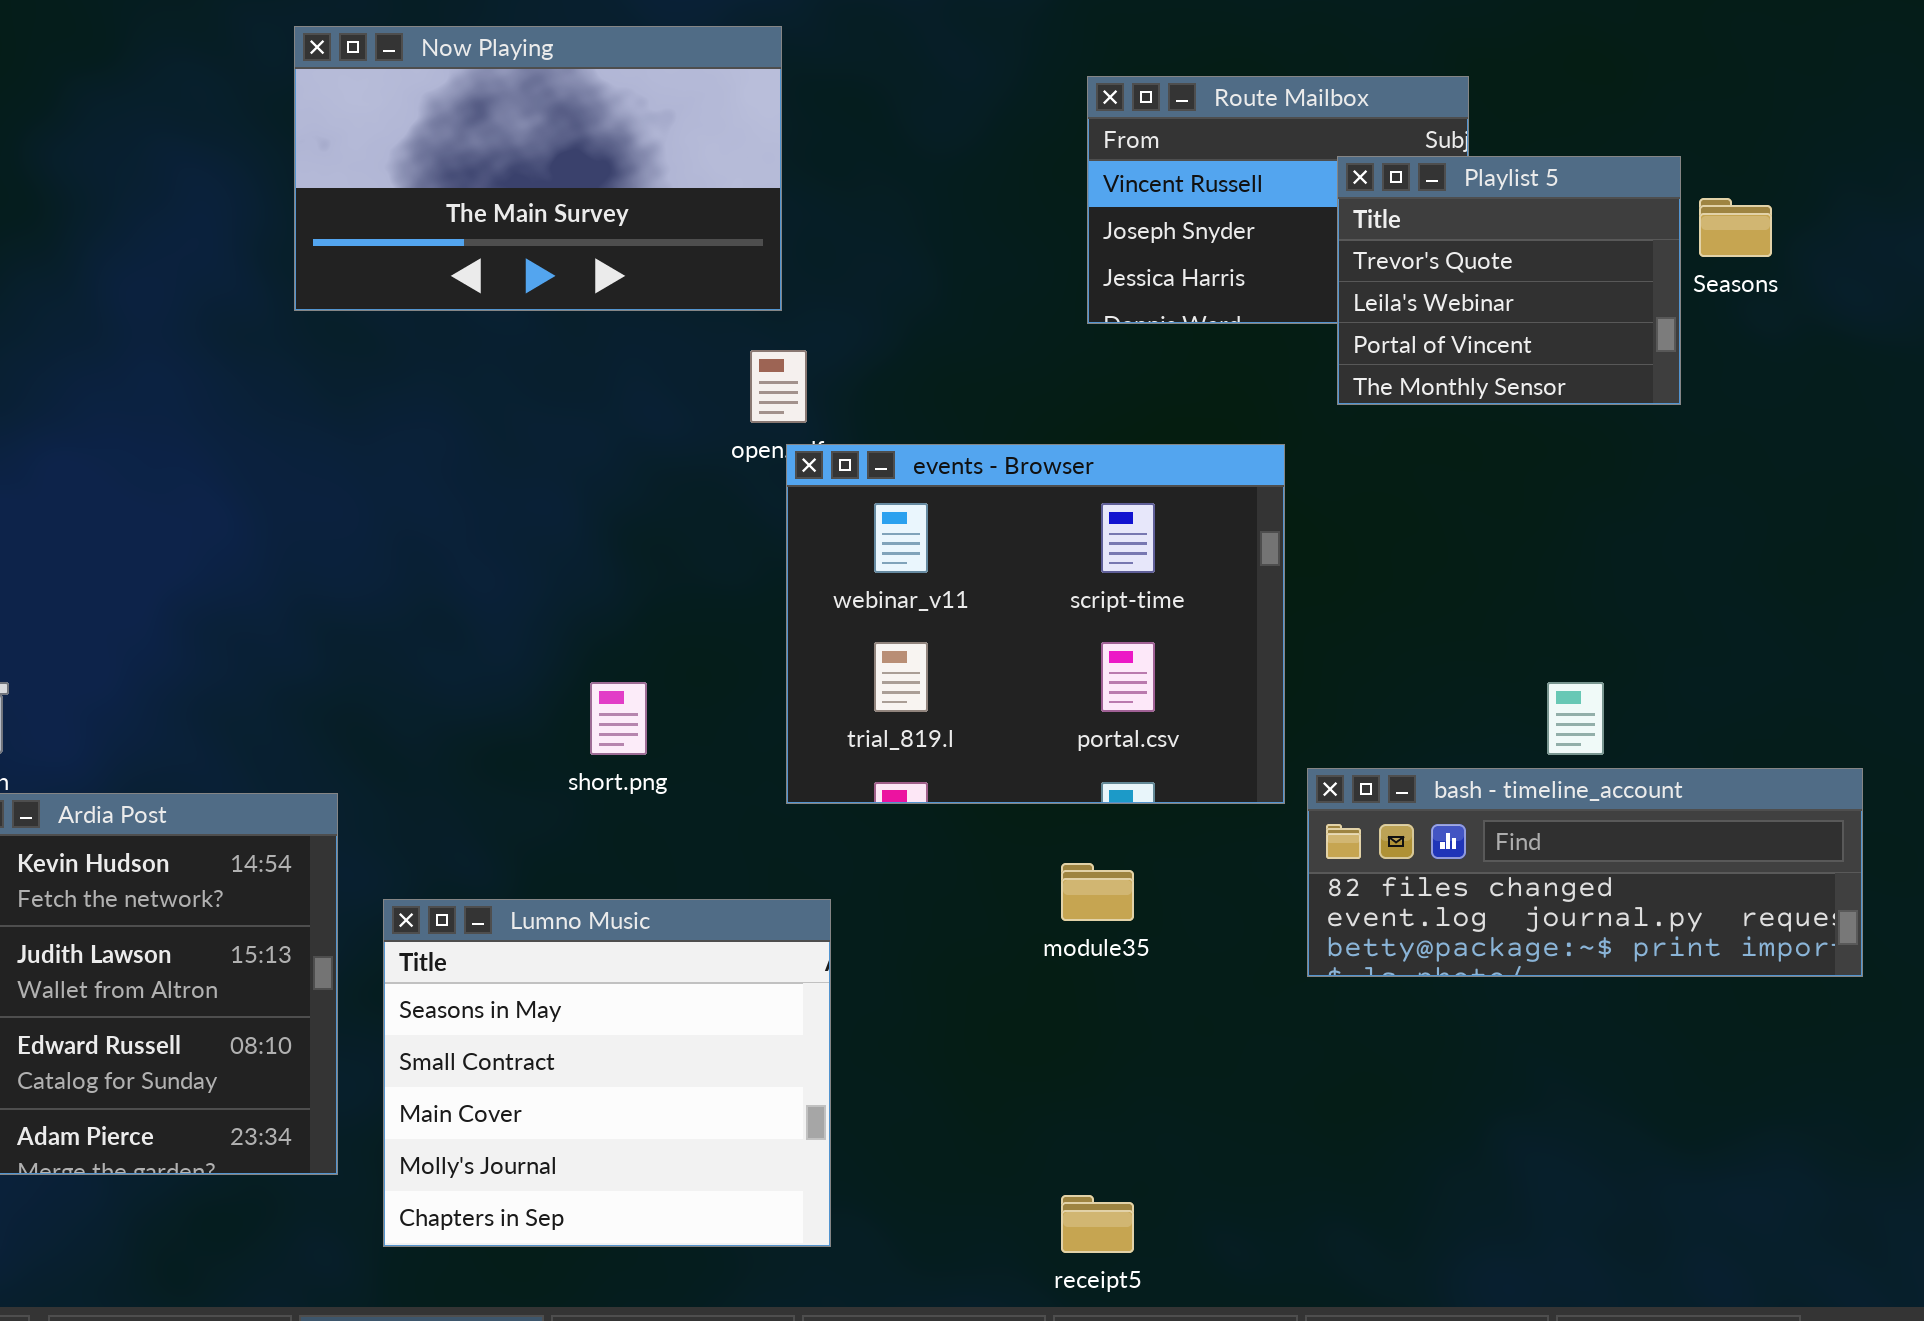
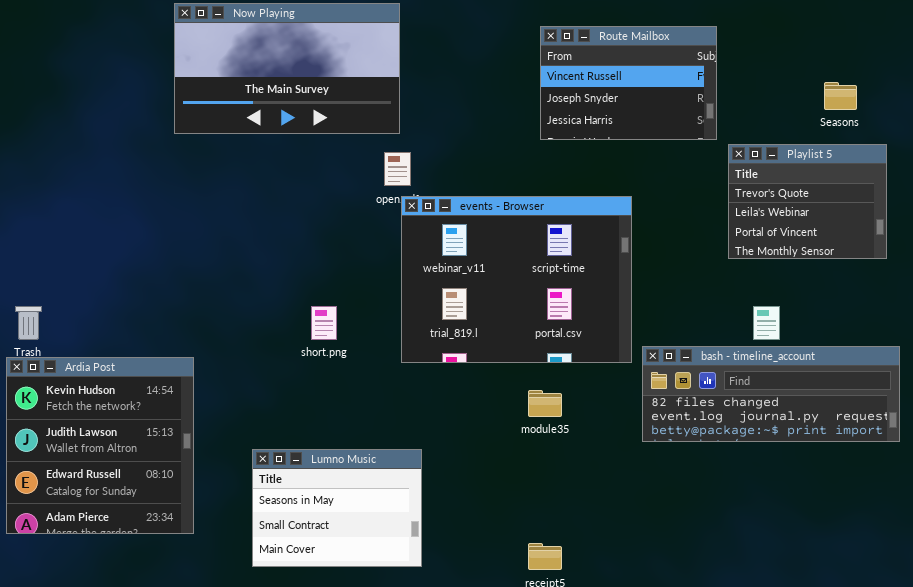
Playlist 5: [1337,156,1681,405] -> [728,144,887,259], moved
Lumno Music: [383,899,831,1247] -> [252,449,422,567], resized

